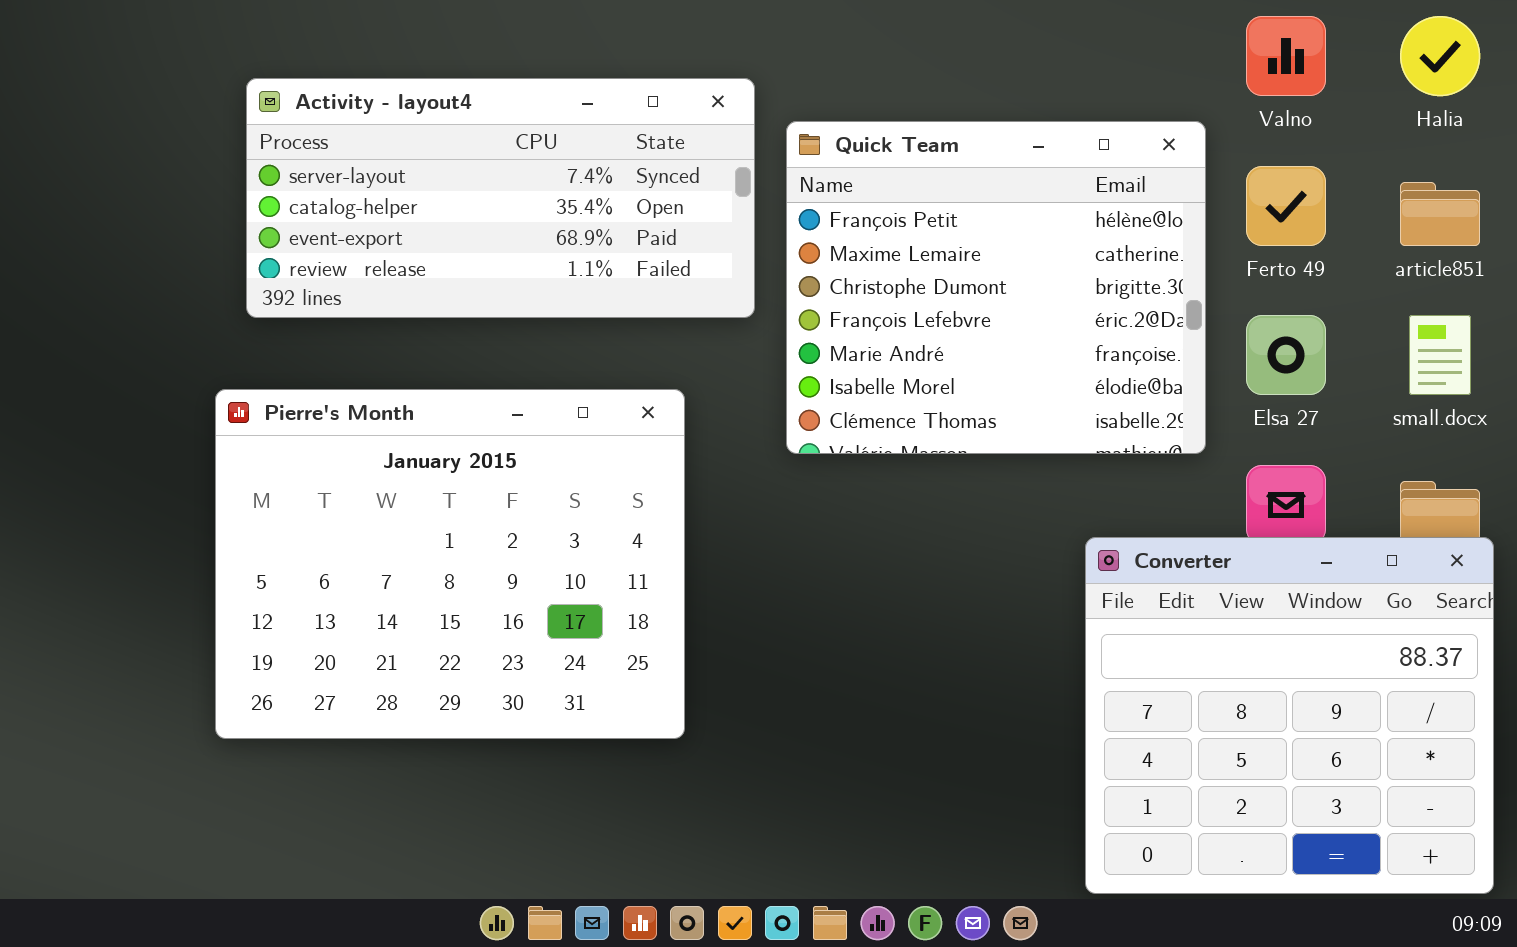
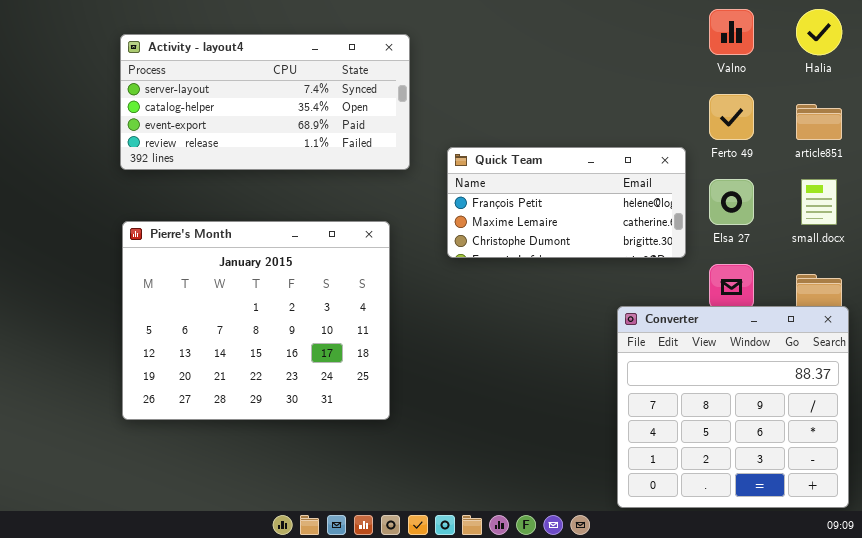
Activity - layout4: [246,78,755,318] -> [120,34,410,170], moved
Quick Team: [786,121,1206,454] -> [447,147,686,258], resized

